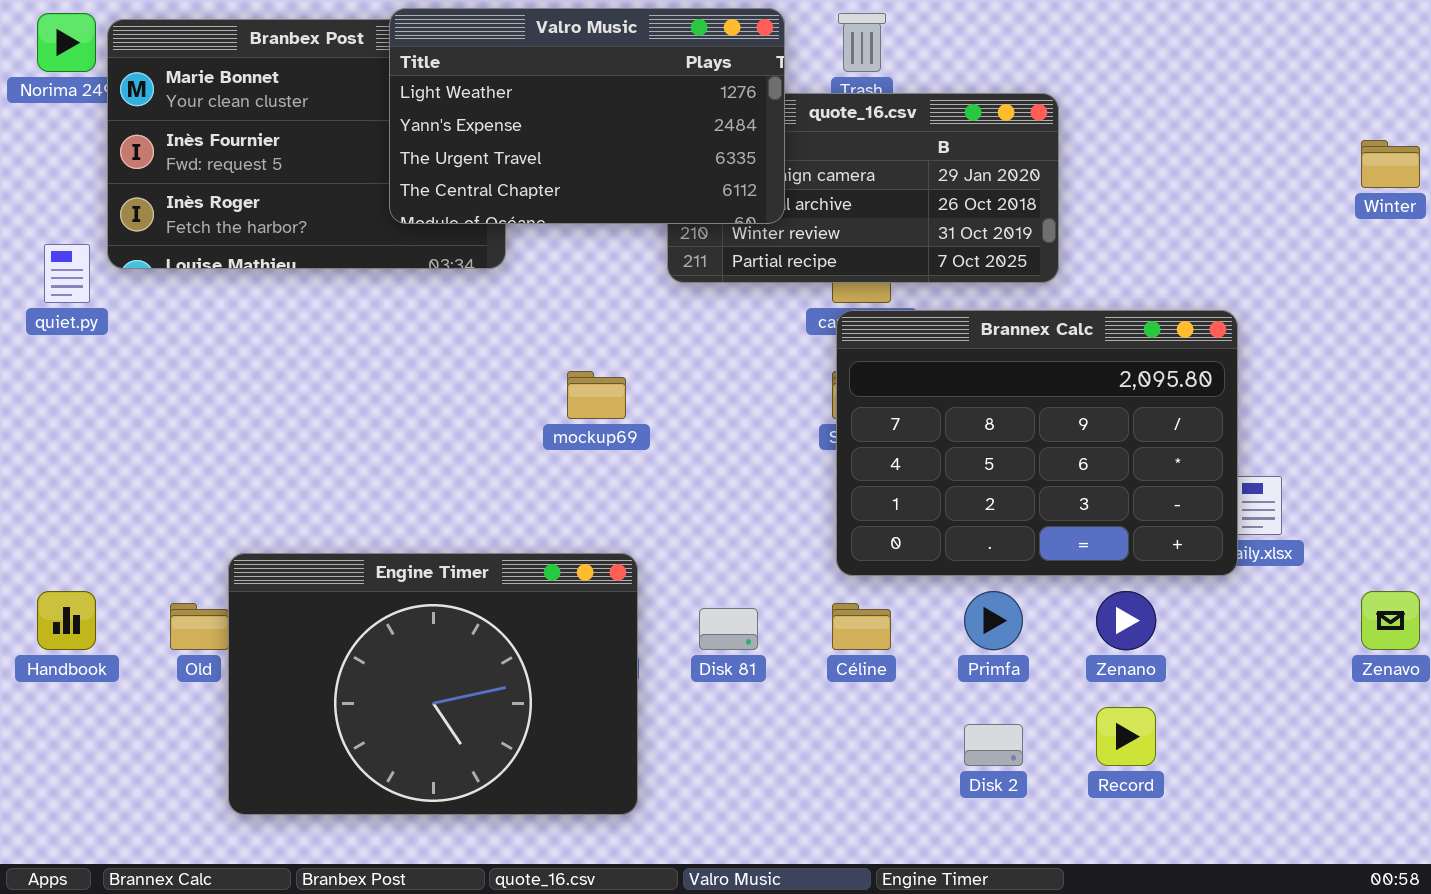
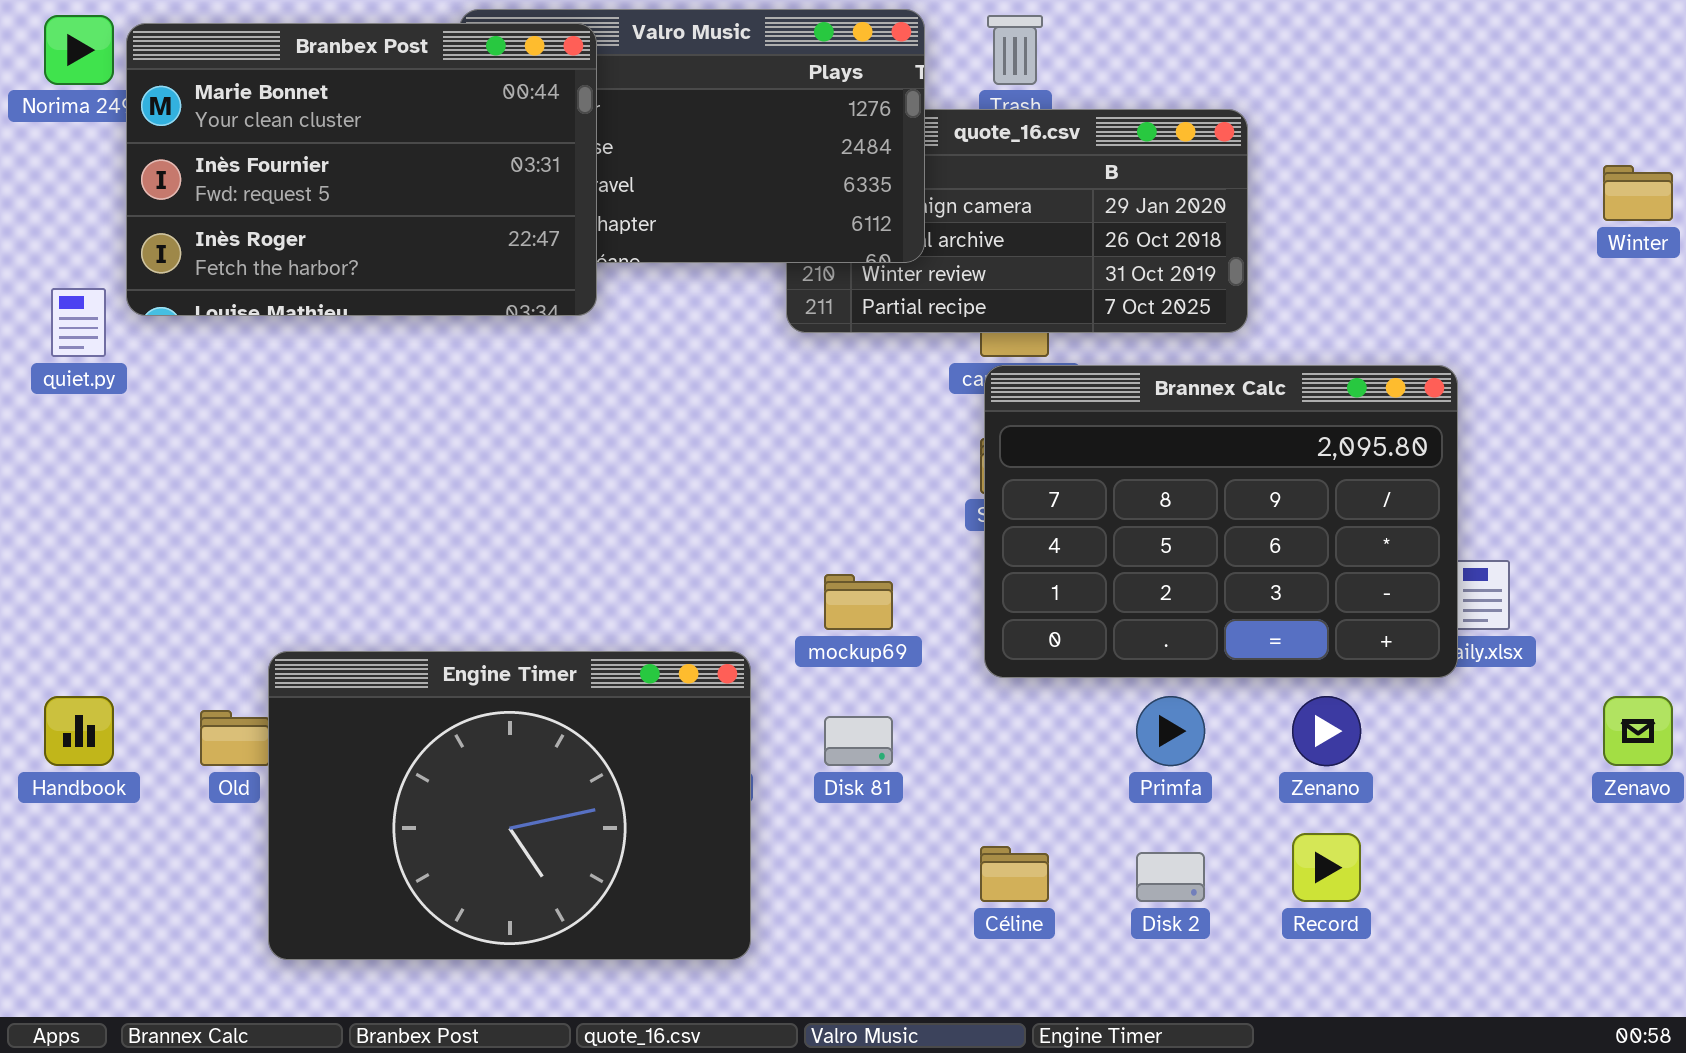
Branbex Post: [107,19,506,269] -> [126,23,597,316], raised
mockup69: [567,371,626,419] -> [824,574,893,630], moved
Céline: [832,603,891,650] -> [980,846,1049,902], moved

